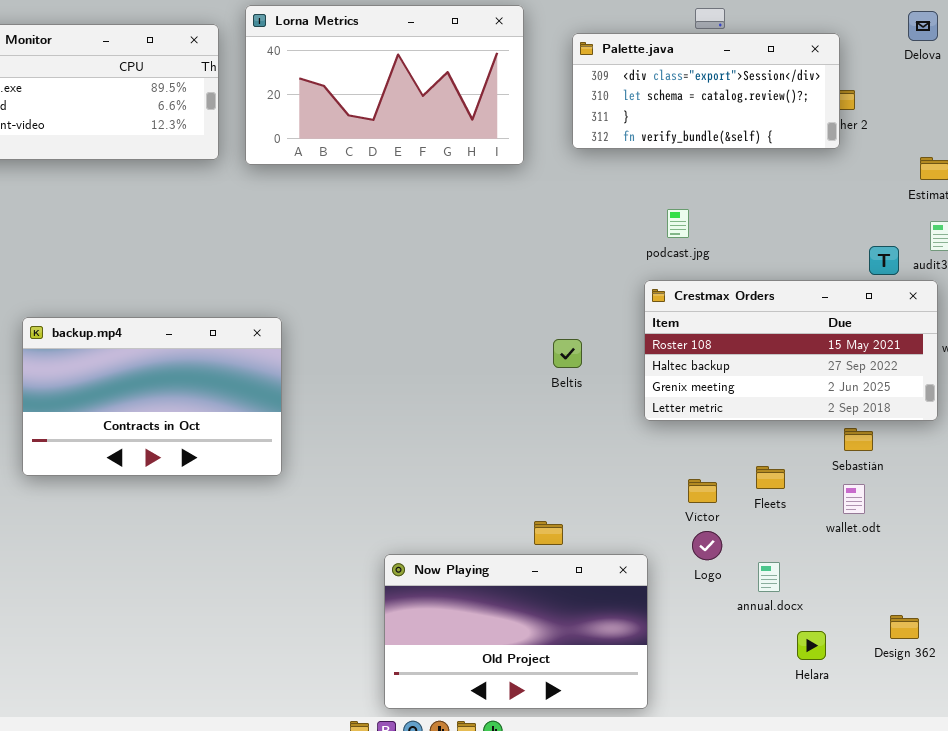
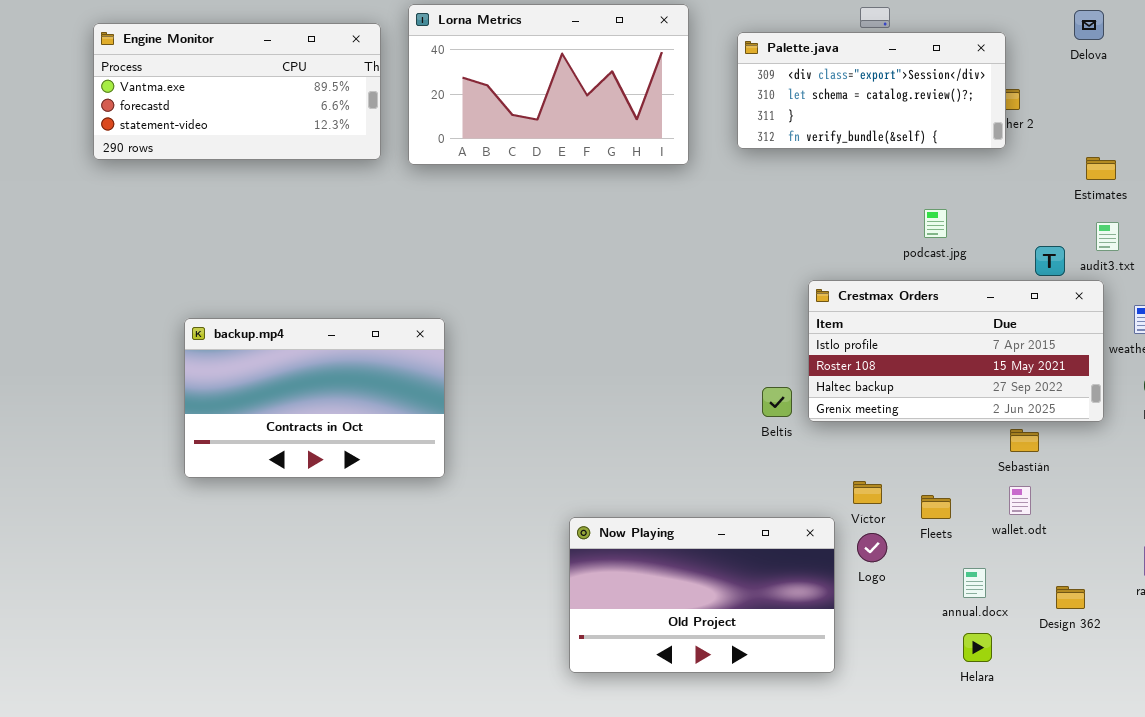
podcast.jpg: [667,209,689,238] -> [924,209,947,238], moved
Crestmax Orders: [644,280,938,421] -> [808,280,1104,422], scrolled up 1 row
Beltis: [553,339,582,368] -> [762,387,792,417], moved
Fleets: [756,466,785,489] -> [921,495,951,519], moved
Now Playing: [384,554,648,709] -> [569,517,835,673], moved
annual.docx: [758,562,780,592] -> [963,568,986,598], moved
Design 362: [890,615,919,639] -> [1056,586,1085,609], moved

